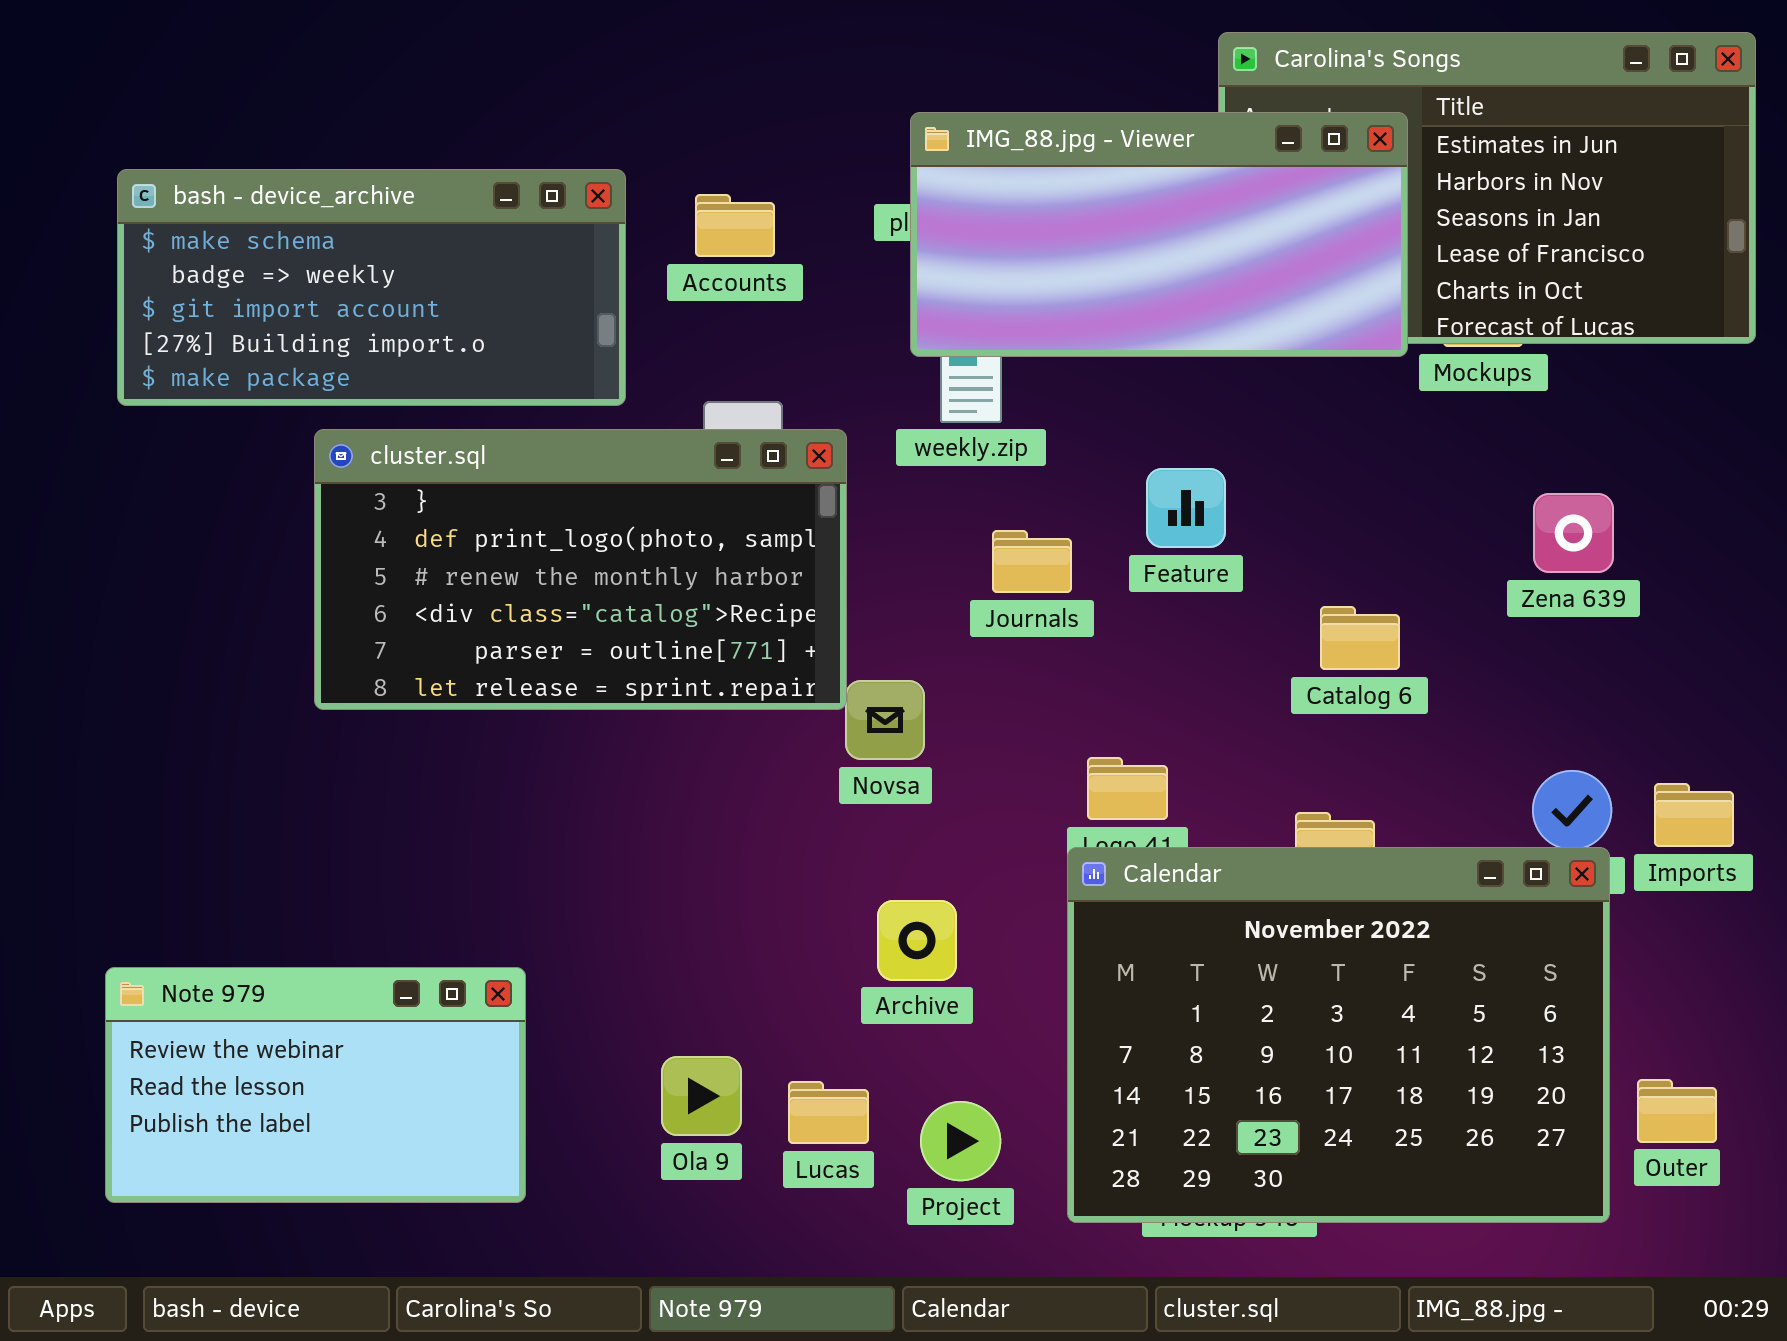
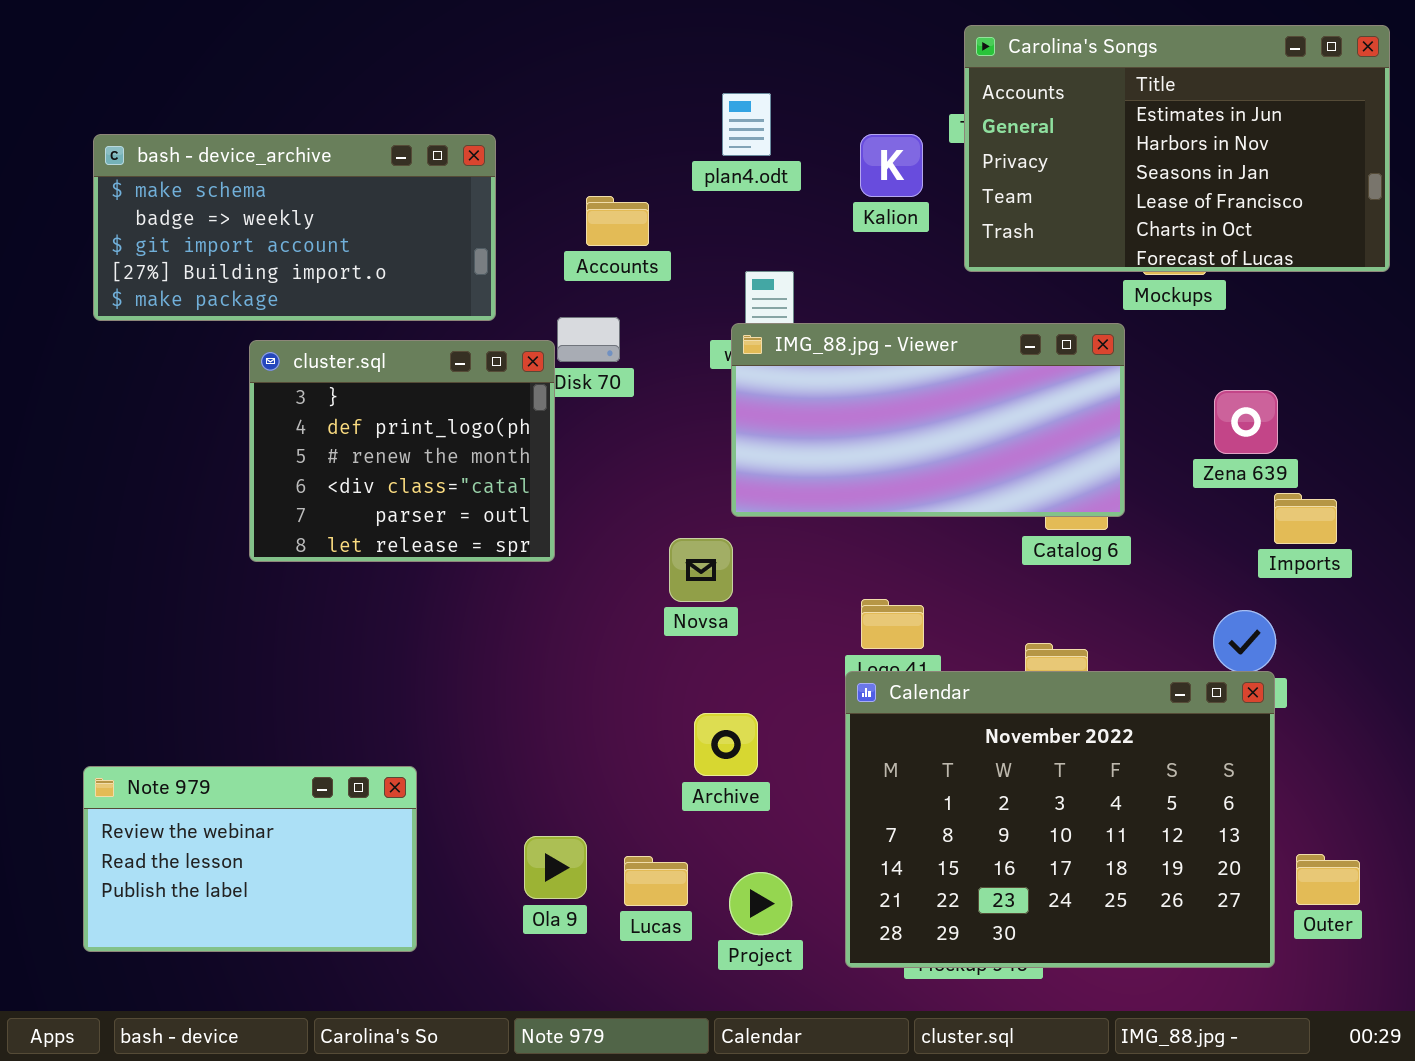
IMG_88.jpg - Viewer: [910,112,1408,357] -> [731,323,1125,517], moved
Accounts: [695,194,775,257] -> [586,196,649,246], moved
cluster.sql: [314,429,847,710] -> [249,340,555,562], resized
Imports: [1654,783,1734,847] -> [1274,493,1337,544], moved

